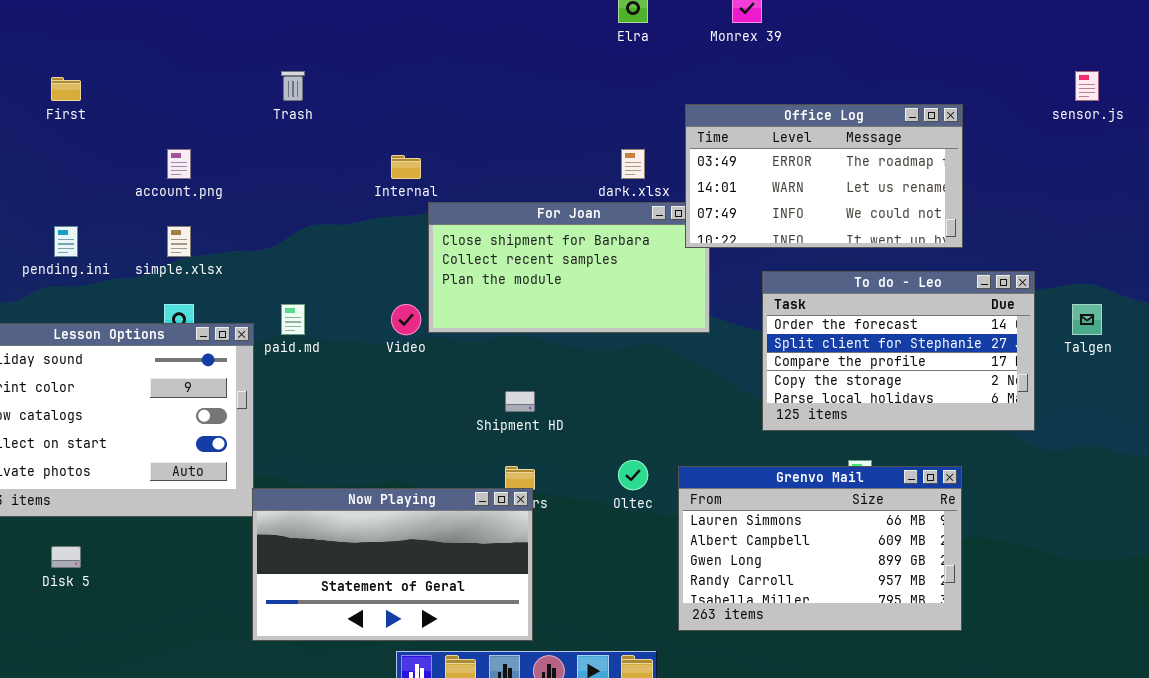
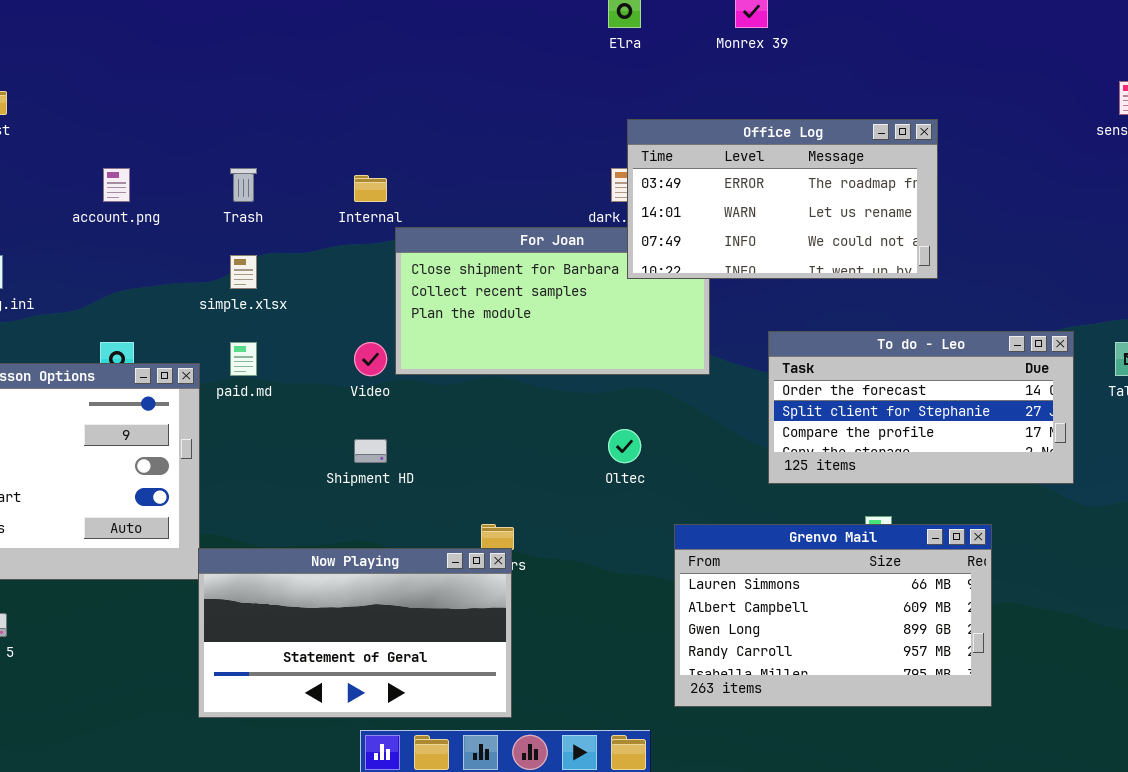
Trash: [281,71,305,101] -> [230,168,257,202], moved
Office Log: [685,104,963,248] -> [627,119,938,279], moved
simple.xlsx: [167,226,191,257] -> [230,255,257,289], moved
To do - Leo: [762,271,1035,431] -> [768,331,1074,484], resized
Shipment HD: [505,391,535,412] -> [354,439,387,463], moved
Oltec: [618,460,648,490] -> [608,429,641,463], moved

